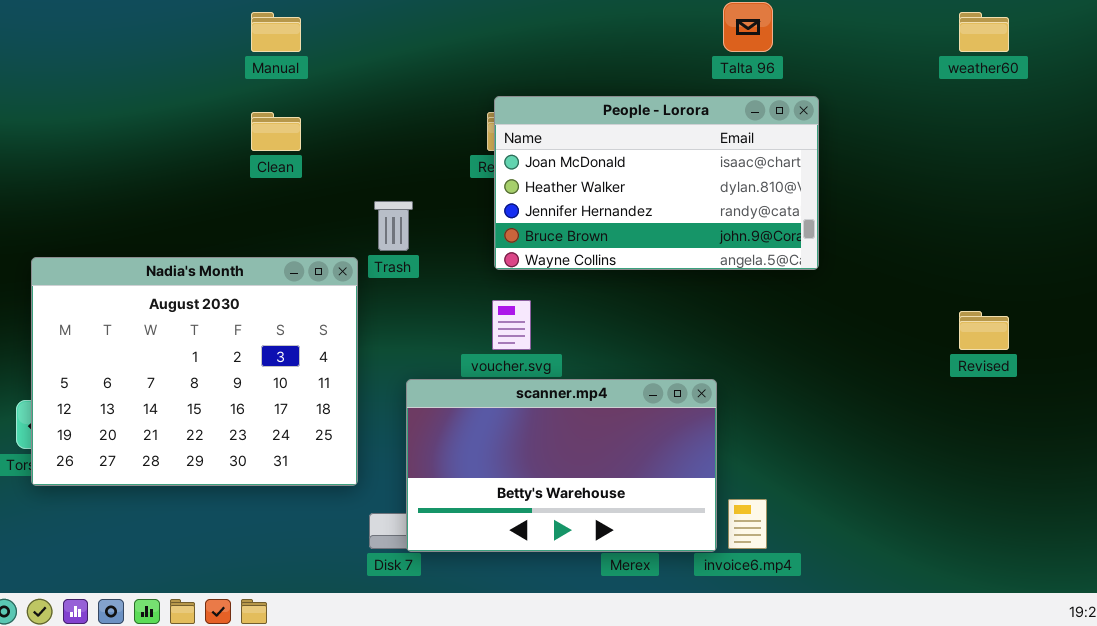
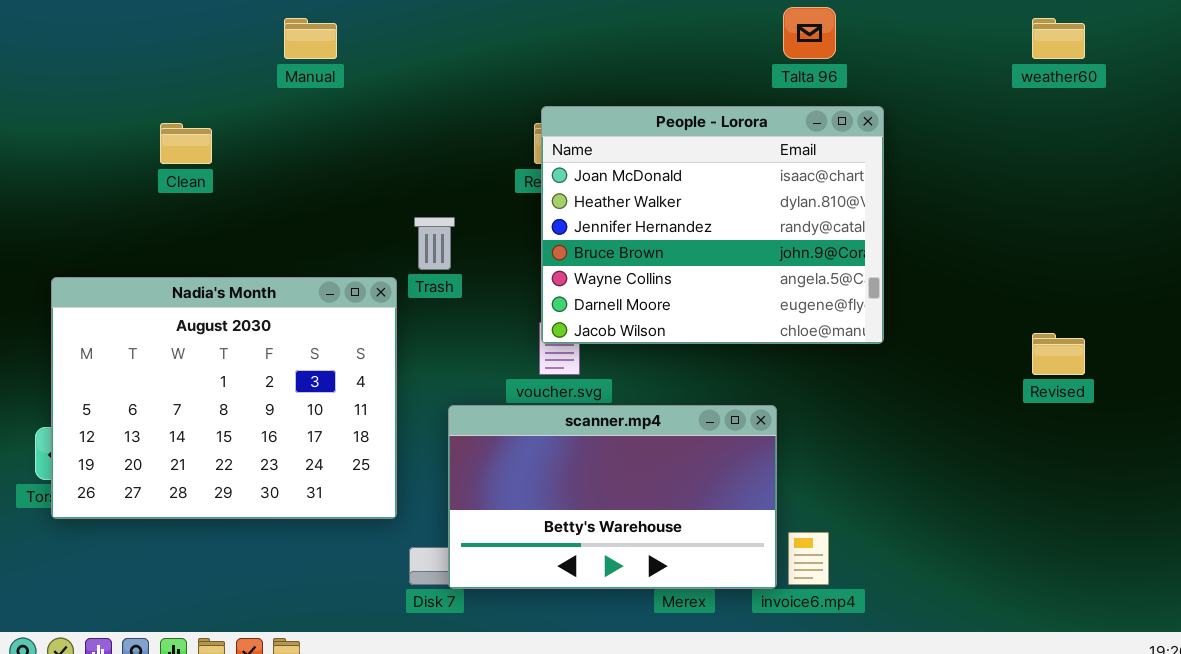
People - Lorora: [494,96,819,270] -> [541,106,884,344], resized
Clean: [251,112,301,151] -> [160,123,212,164], moved

